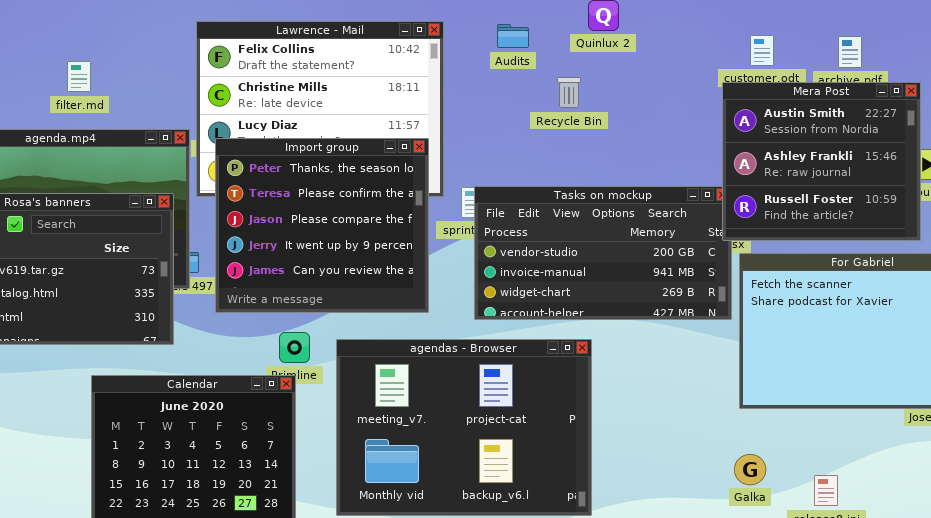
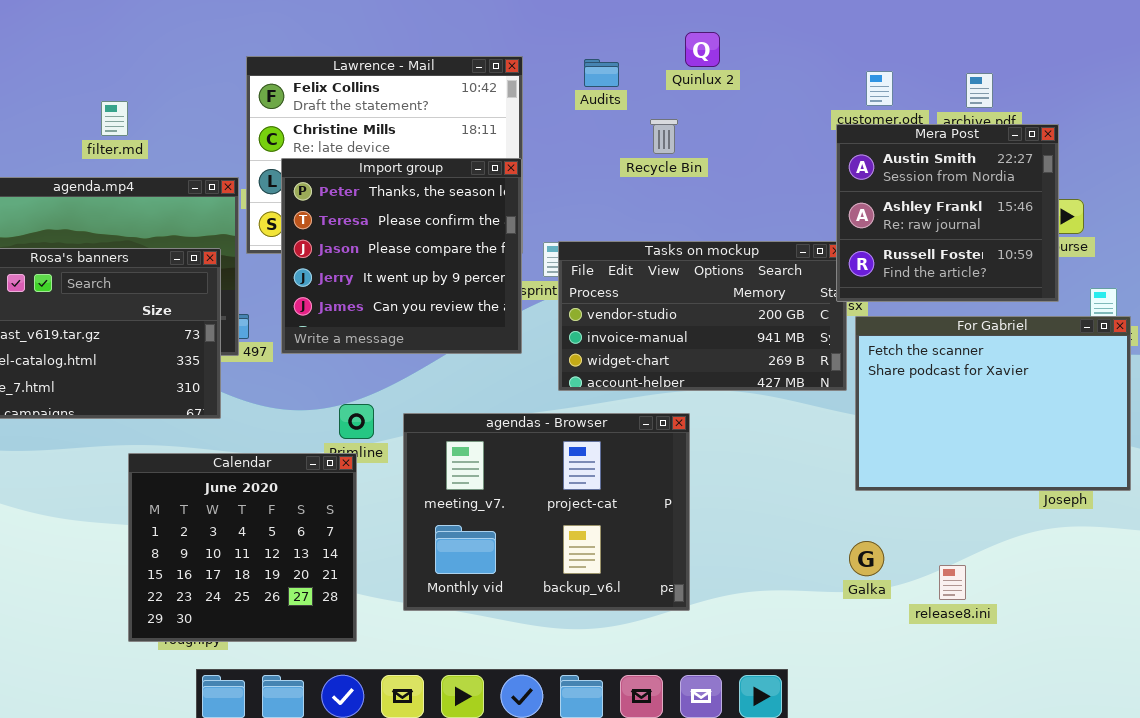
Import group: [215,138,429,313] -> [281,158,522,354], moved

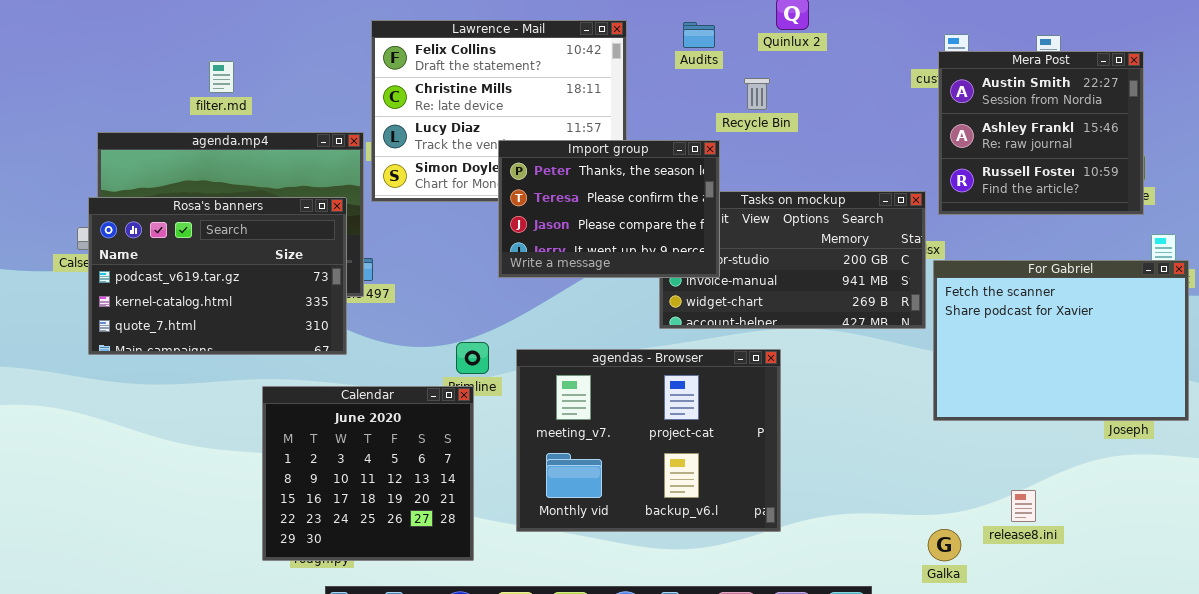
filter.md: [101,101,128,136] -> [209,61,234,93], moved
Mera Post: [836,124,1059,302] -> [938,51,1144,215], moved
Import group: [281,158,522,354] -> [498,140,720,278], moved, resized
Galka: [849,541,884,576] -> [928,529,961,561], moved

